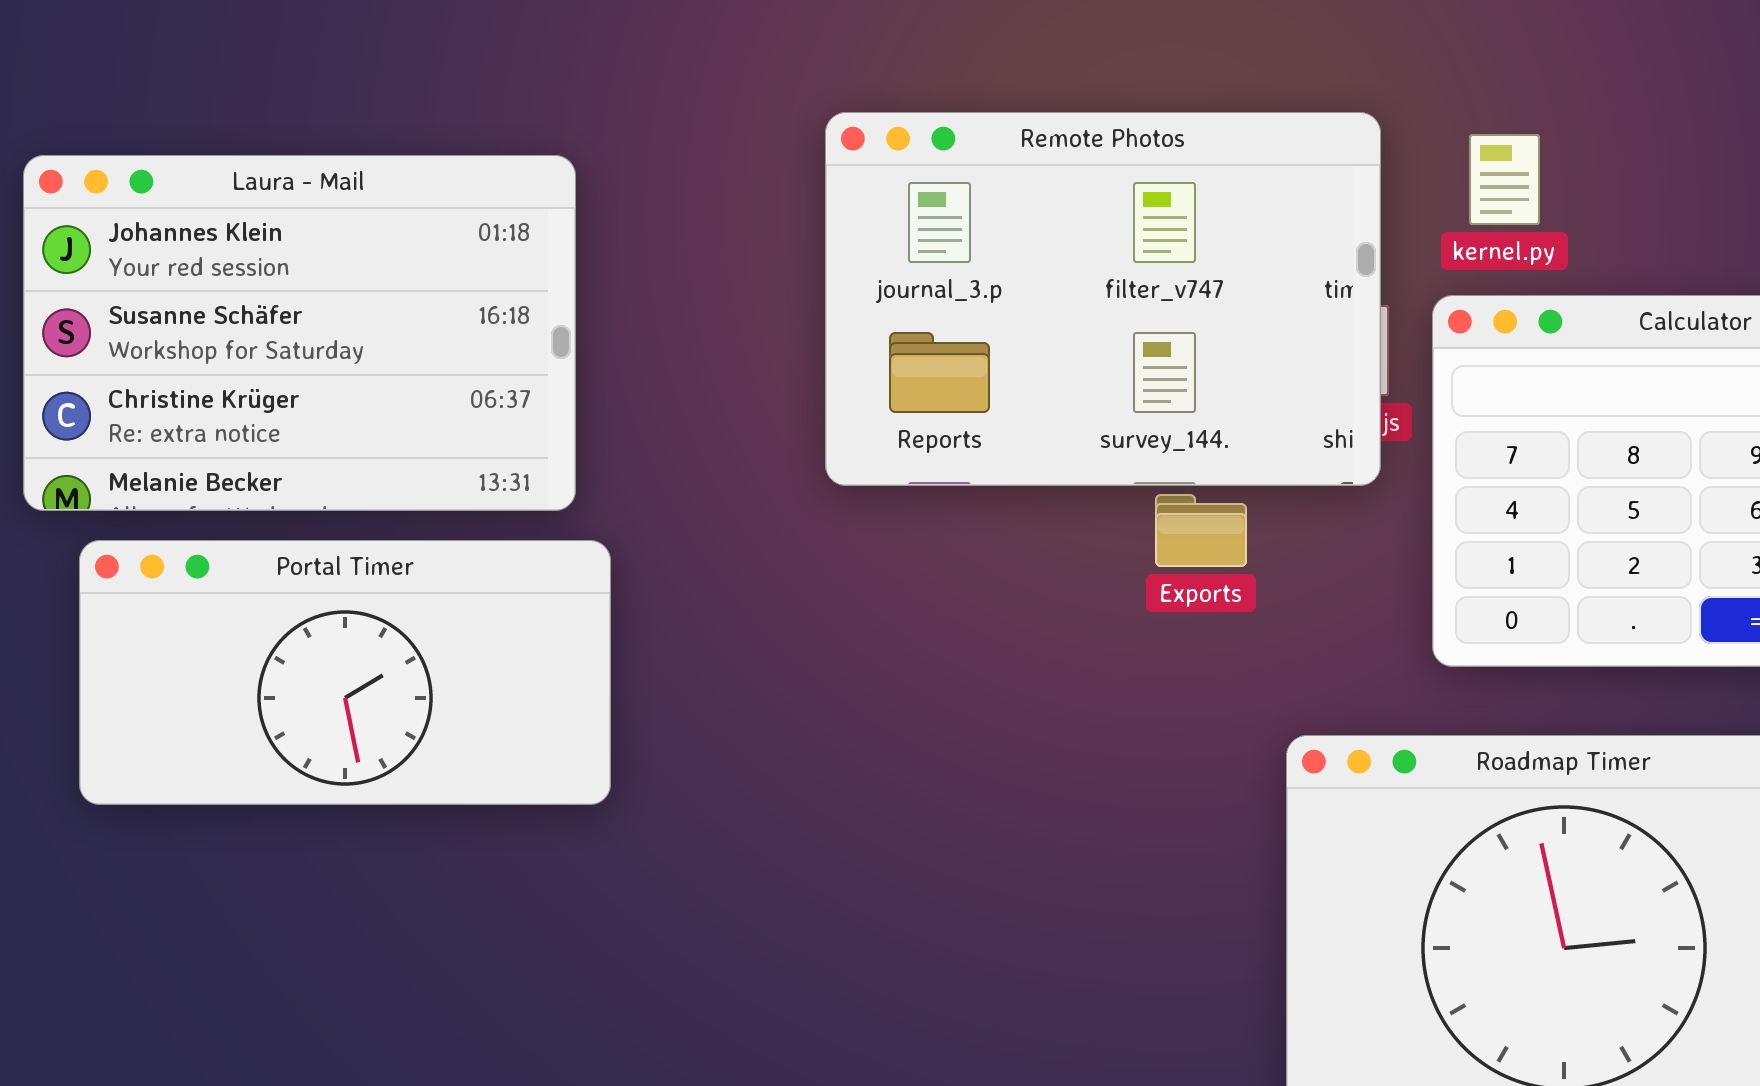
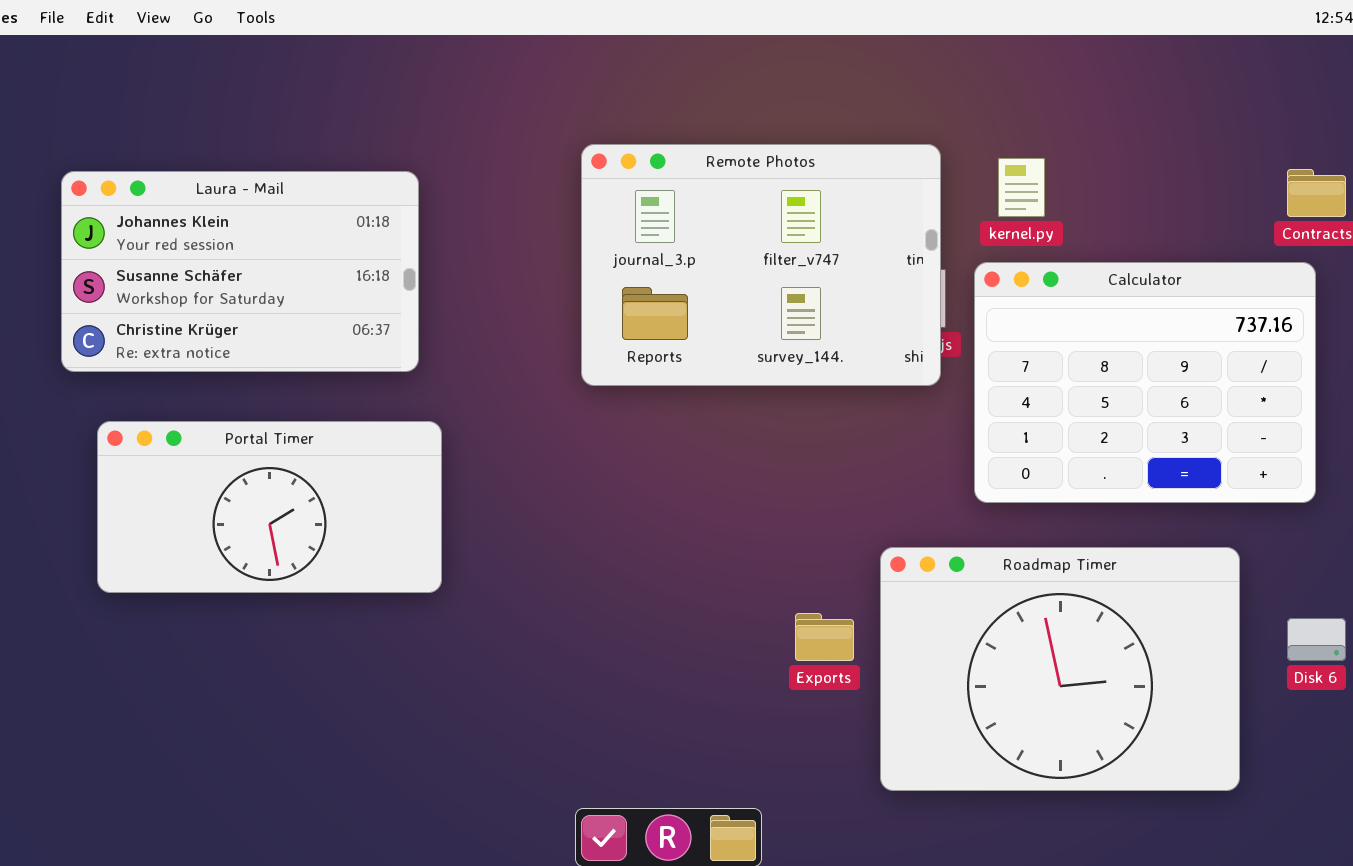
Laura - Mail: [23,155,576,511] -> [61,171,419,372], resized
Exports: [1155,494,1247,567] -> [795,613,854,661], moved

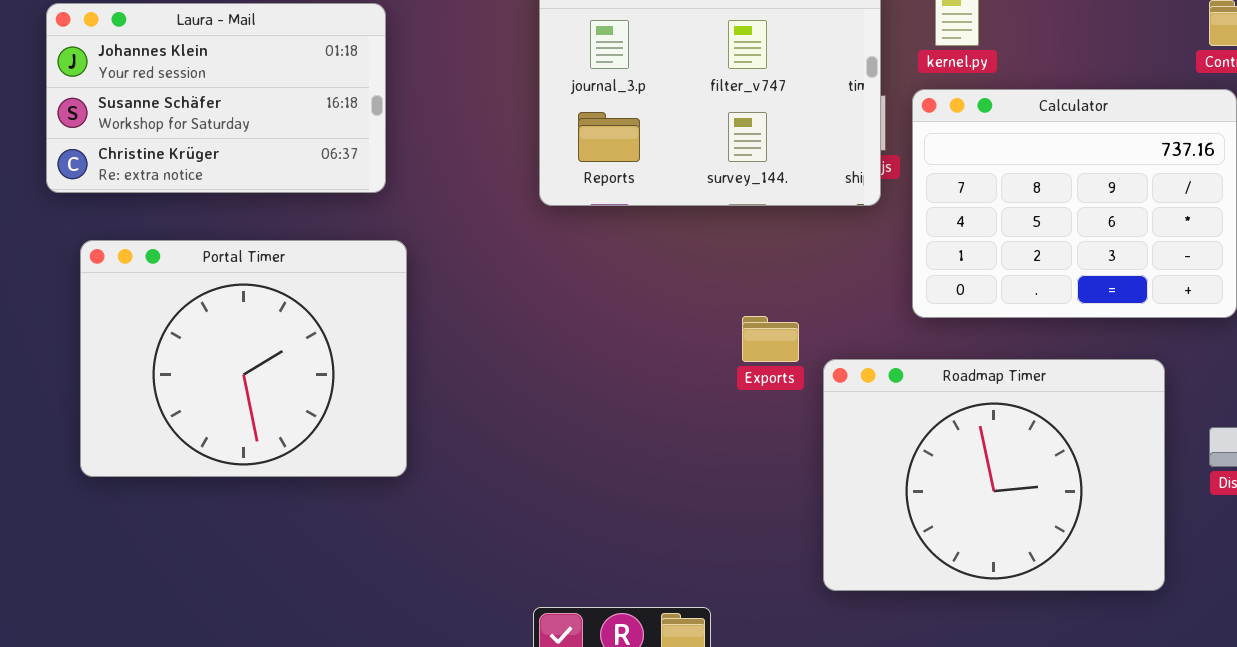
Portal Timer: [97,421,442,593] -> [80,240,407,477], resized
Exports: [795,613,854,661] -> [742,316,799,362], moved

